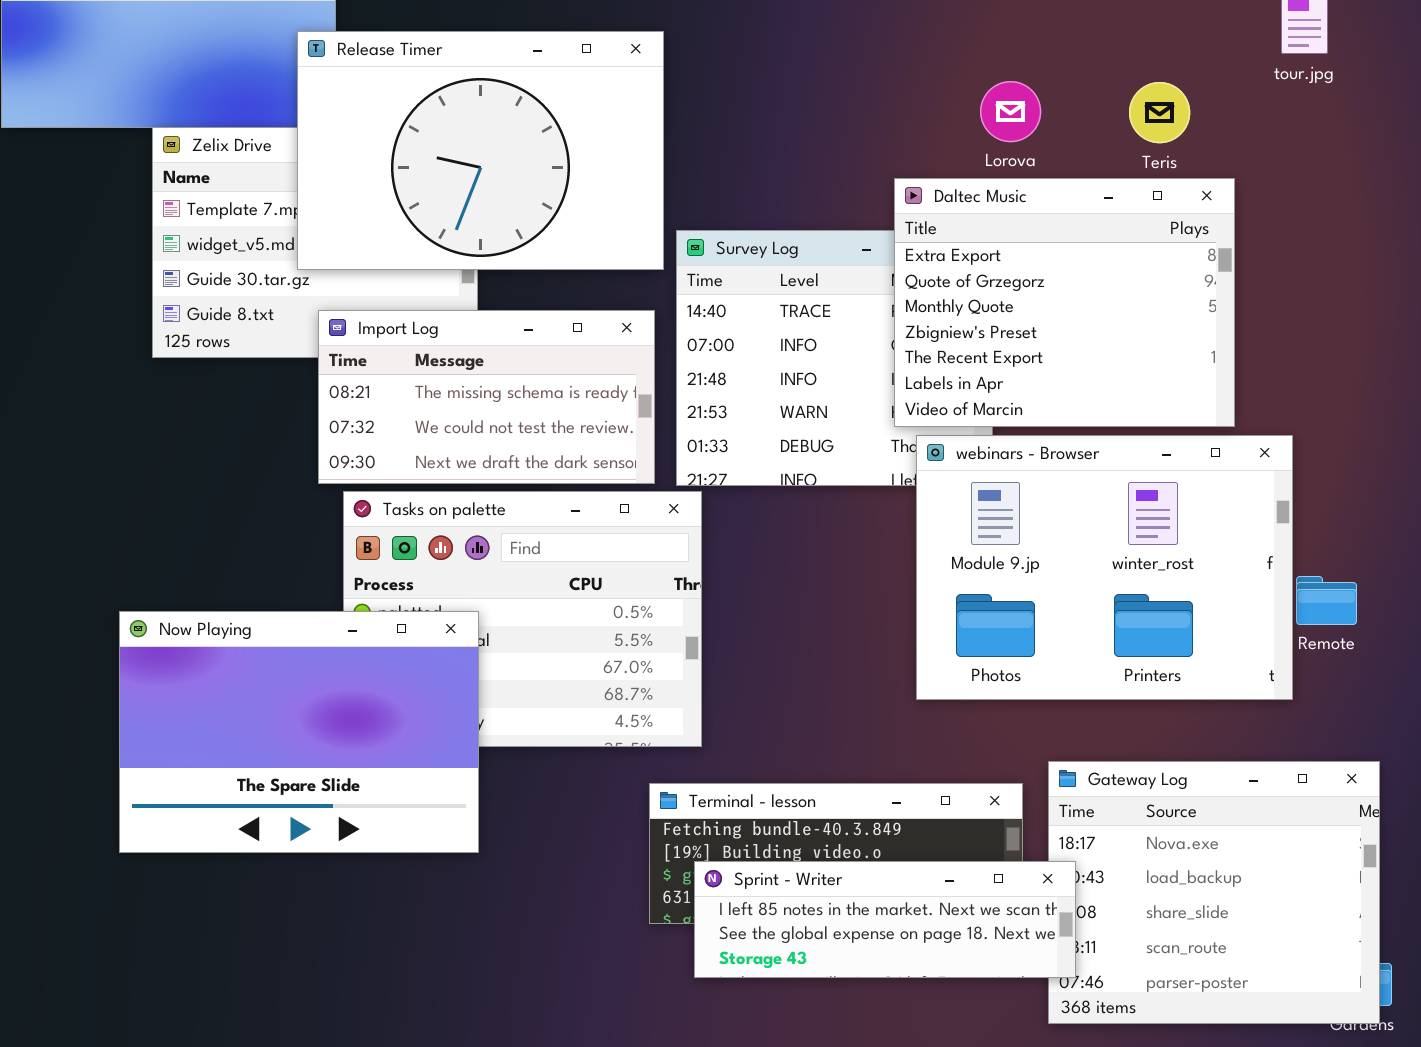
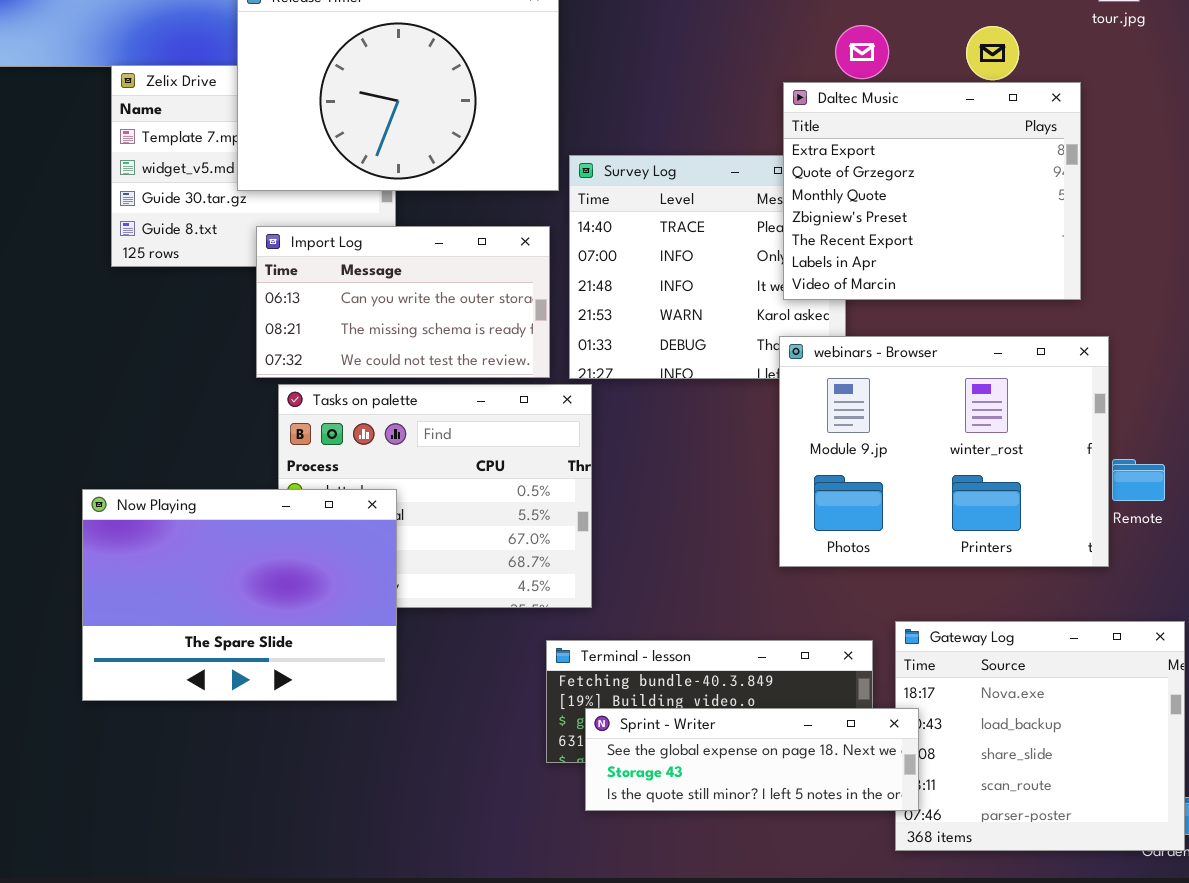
Daltec Music: [894,178,1235,427] -> [783,82,1081,300], moved
Import Log: [318,310,655,484] -> [256,226,550,378], scrolled up 1 row
Sprint - Writer: [694,861,1076,978] -> [585,708,919,811], scrolled down 1 row

